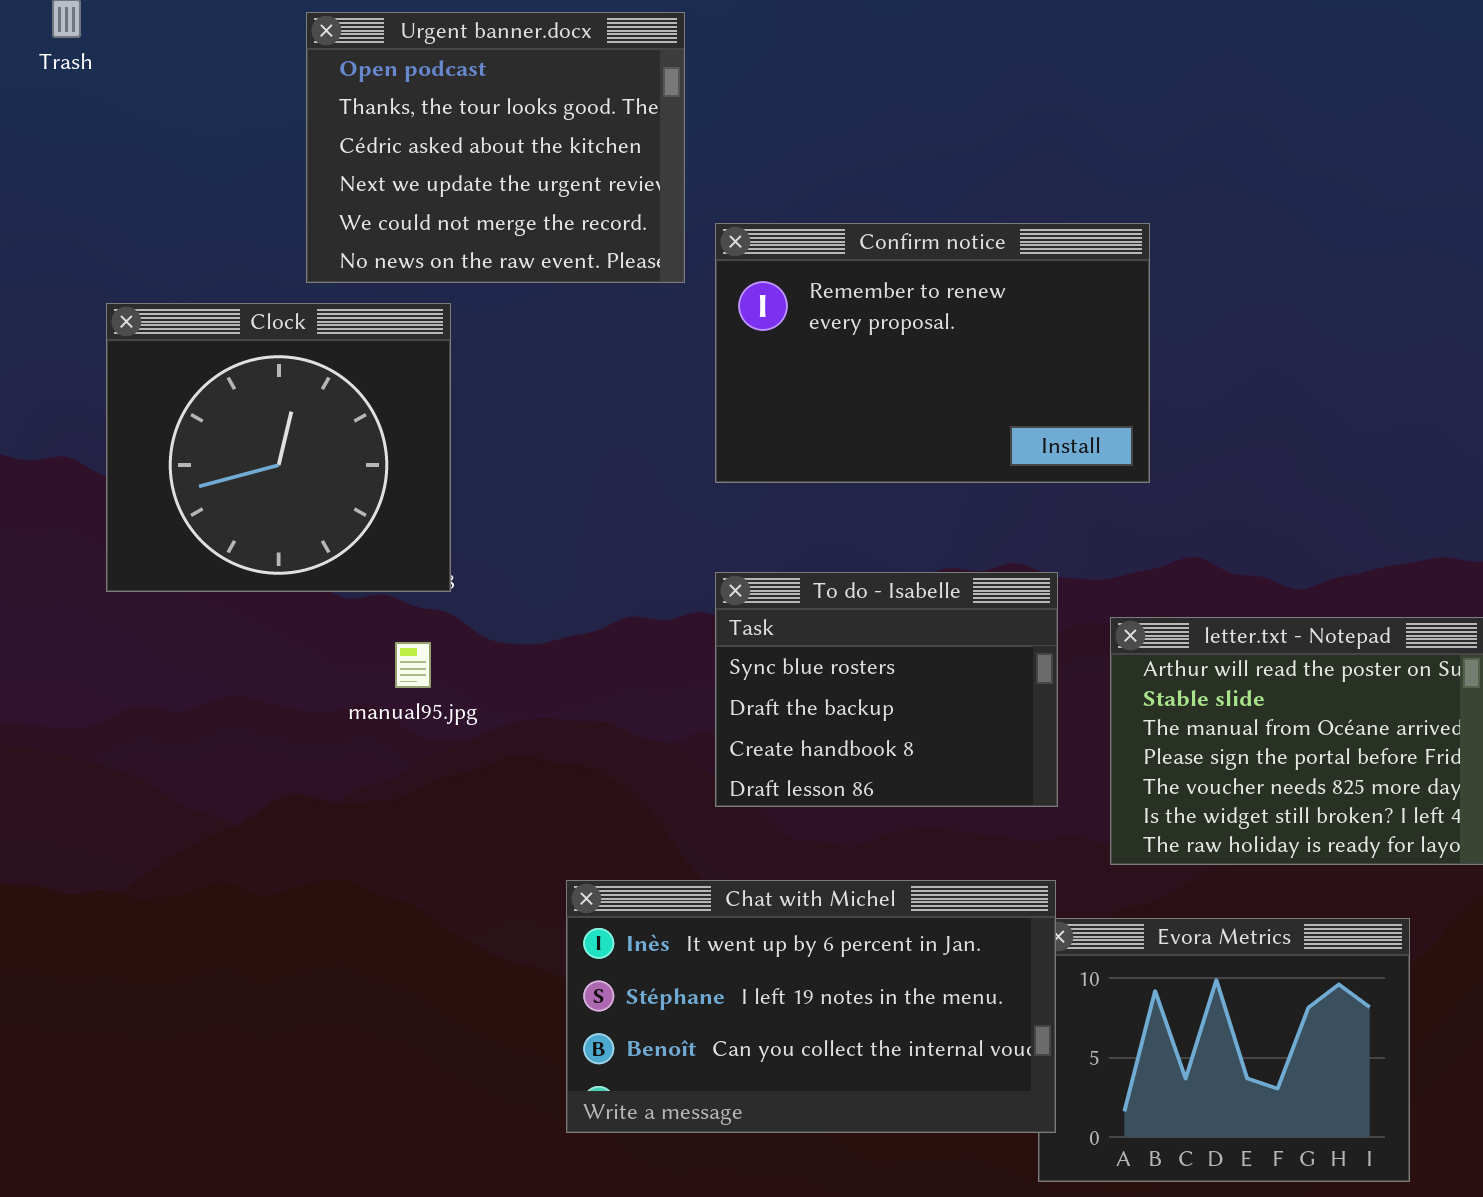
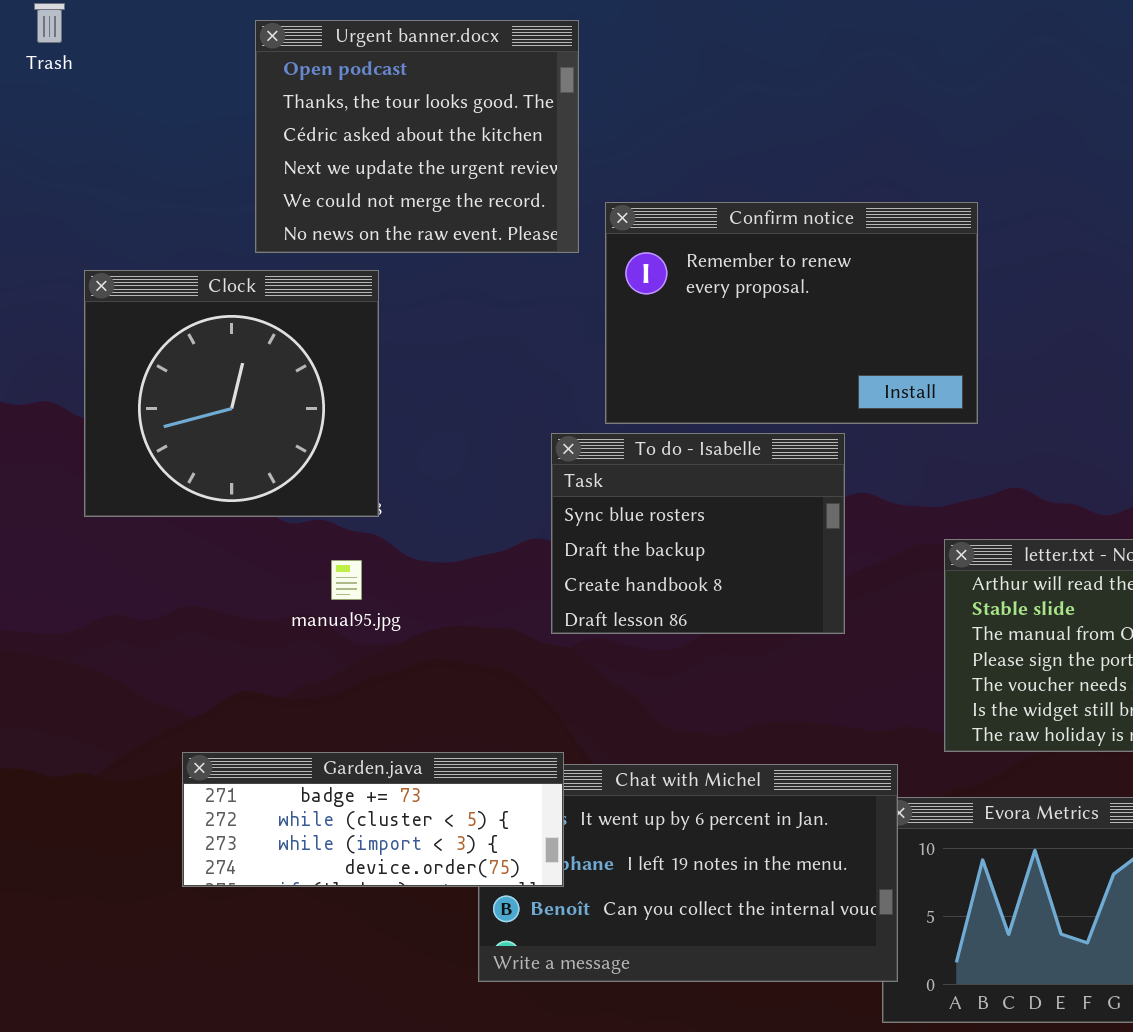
To do - Isabelle: [715,572,1058,807] -> [551,433,845,634], moved
Garden.java: none -> [182,752,564,887], opened

